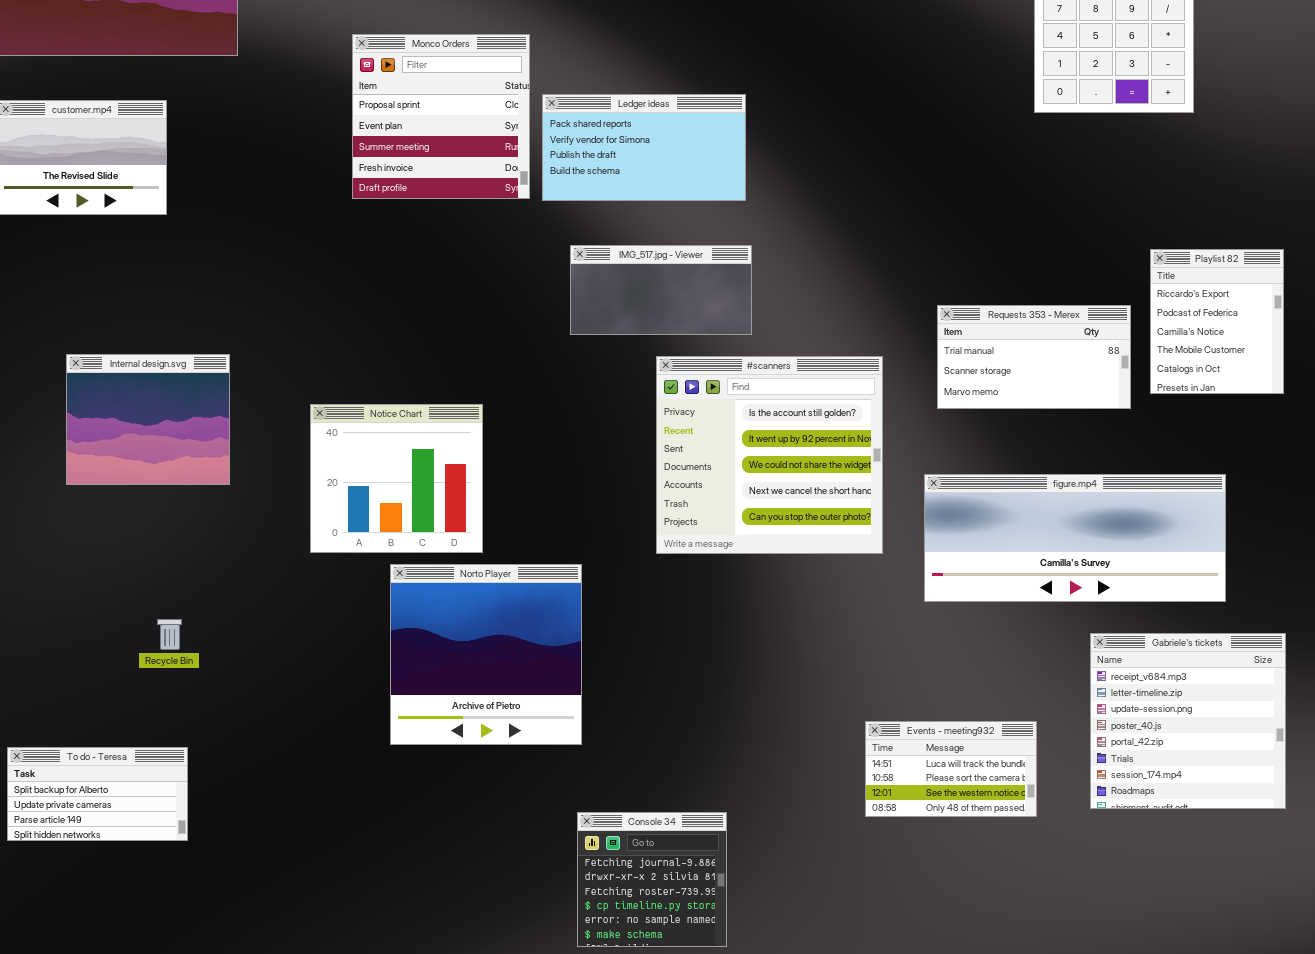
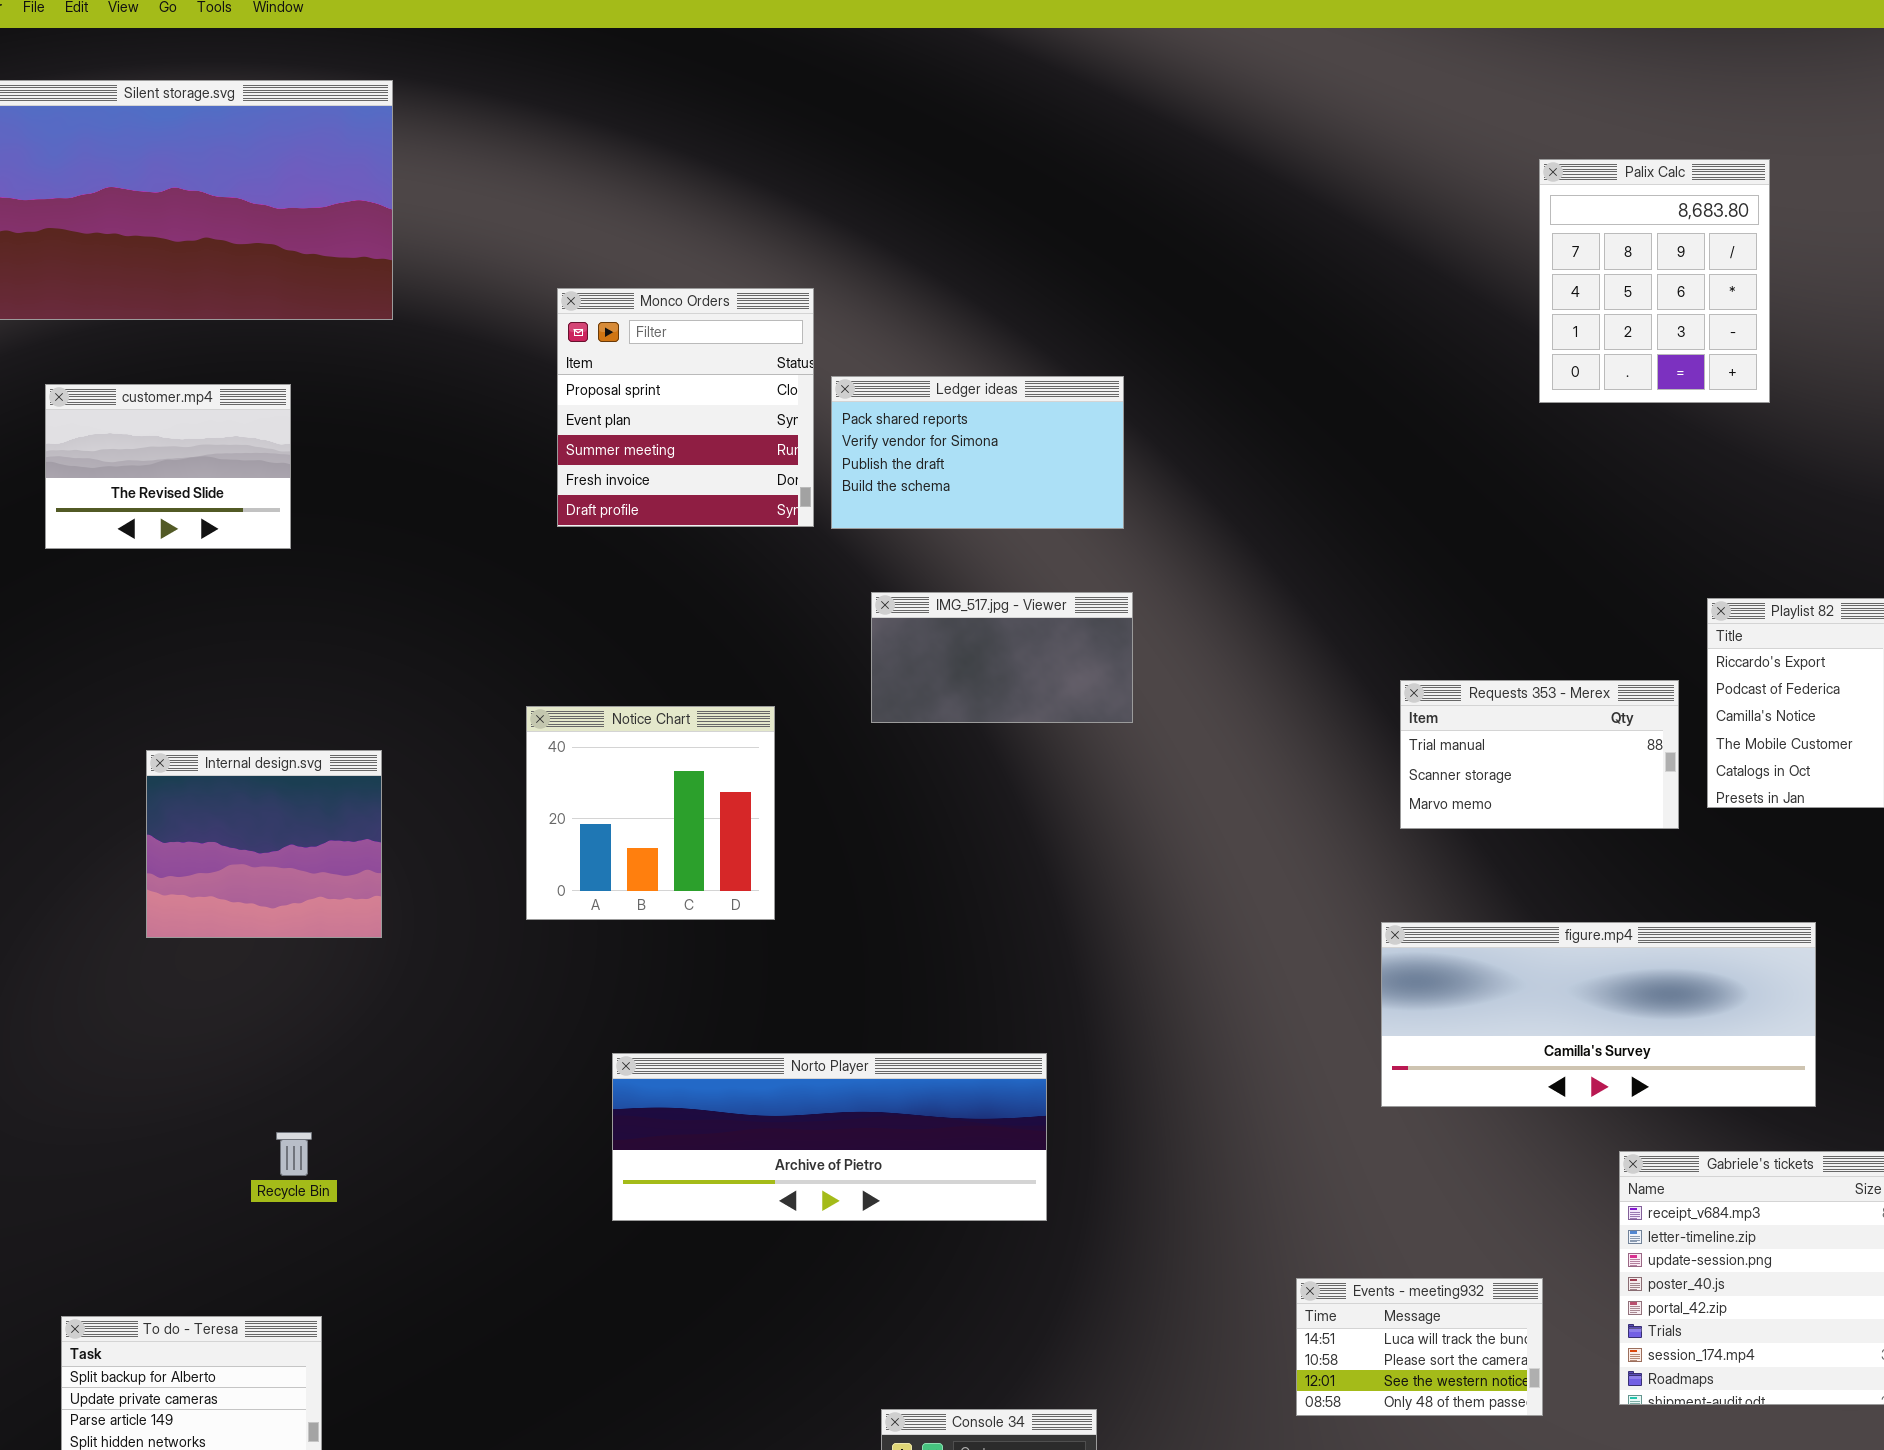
#scanners: [656,356,883,554] -> none, closed
Notice Chart: [310,404,483,553] -> [526,706,775,920], moved
Norto Player: [390,564,582,745] -> [612,1053,1047,1221], resized

